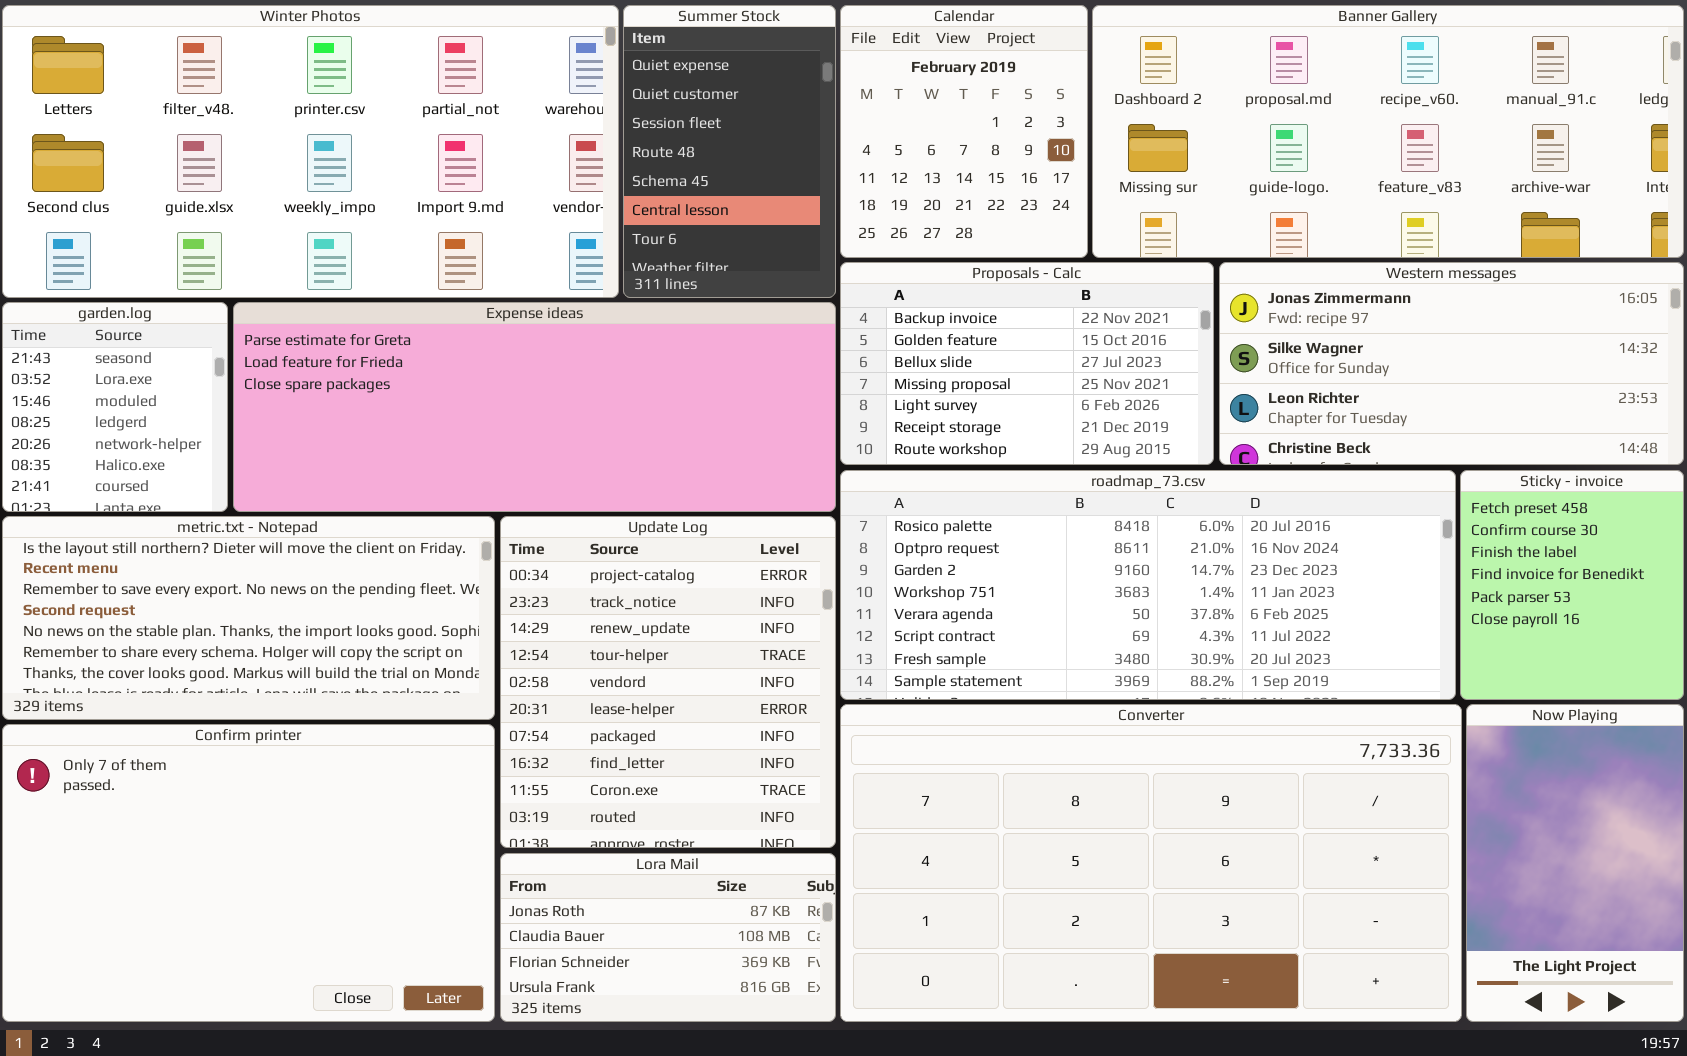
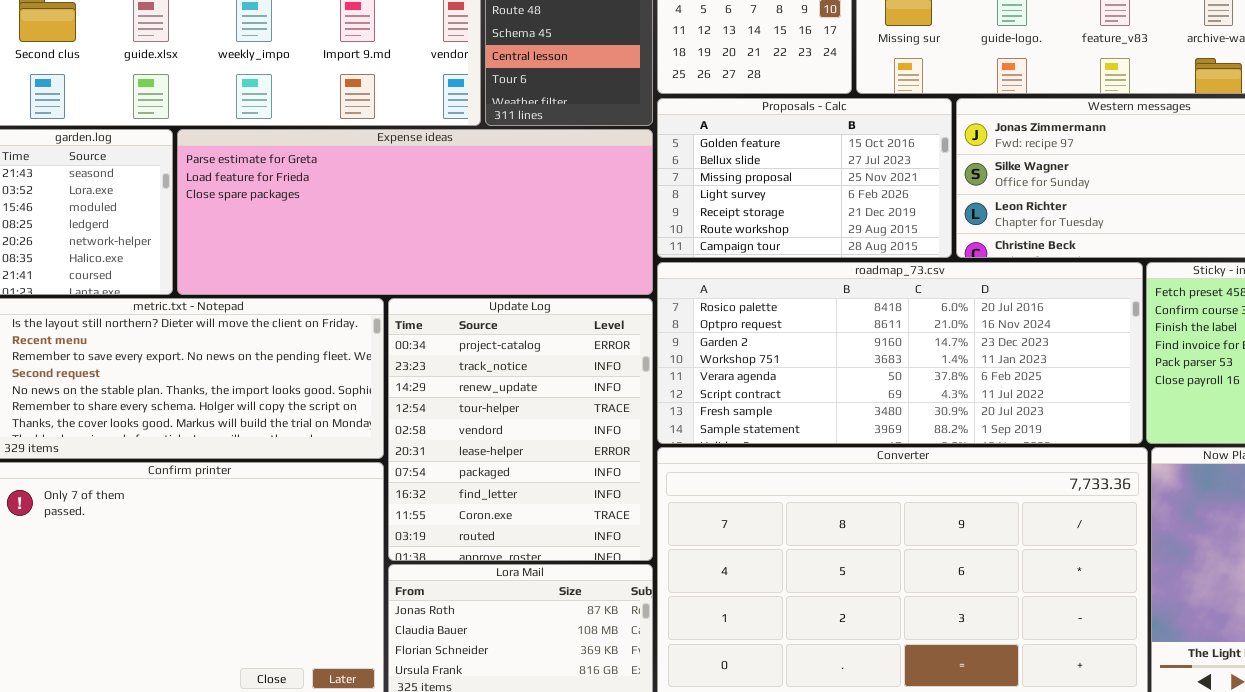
Proposals - Calc: [840,262,1214,465] -> [657,98,952,258], scrolled down 1 row

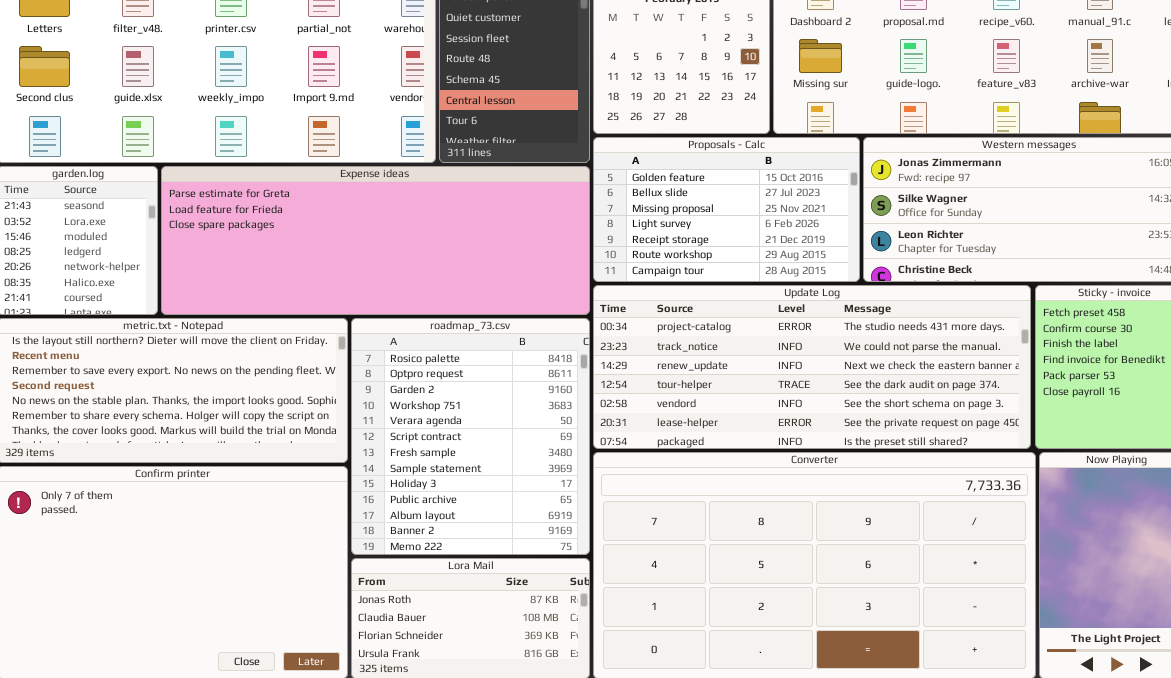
roadmap_73.csv: [657,262,1143,444] -> [351,318,590,555], moved, resized
Update Log: [388,298,653,561] -> [593,285,1031,449], moved, resized

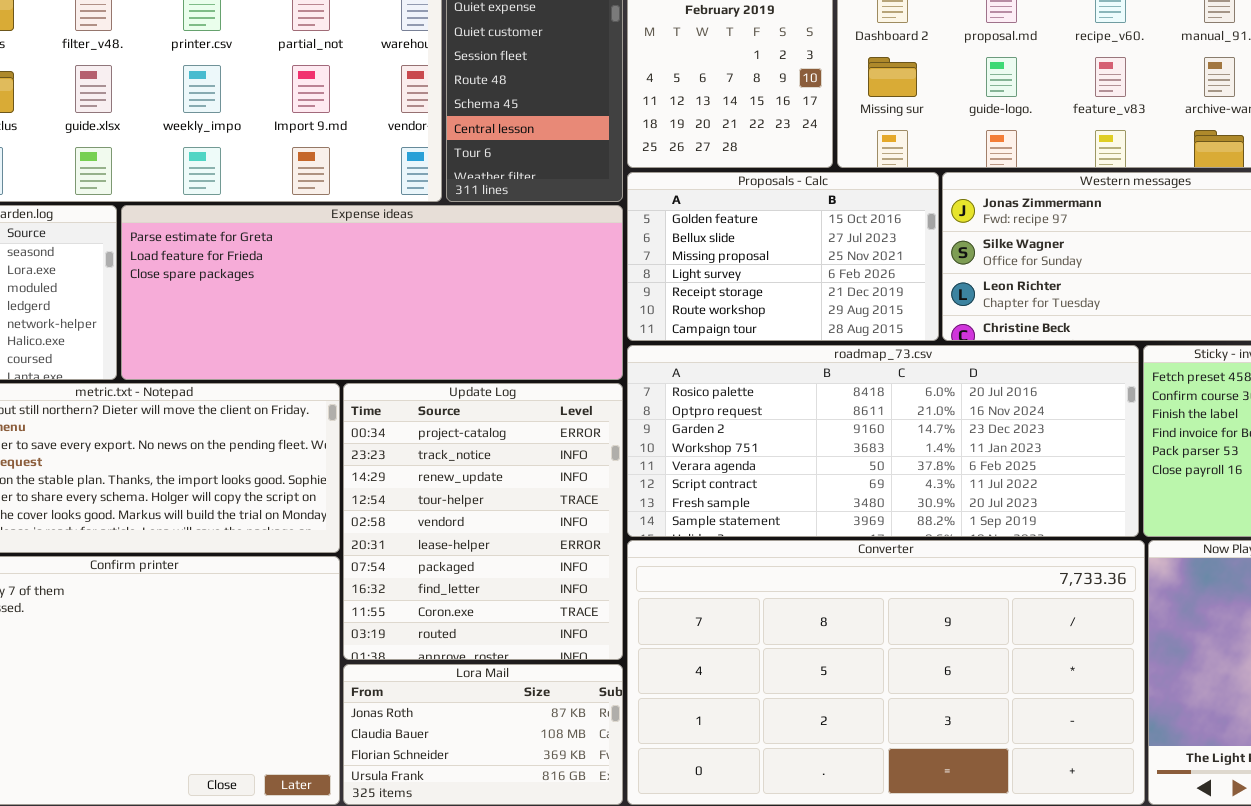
Update Log: [593,285,1031,449] -> [343,383,623,660], moved, resized
roadmap_73.csv: [351,318,590,555] -> [627,345,1139,537], moved, resized

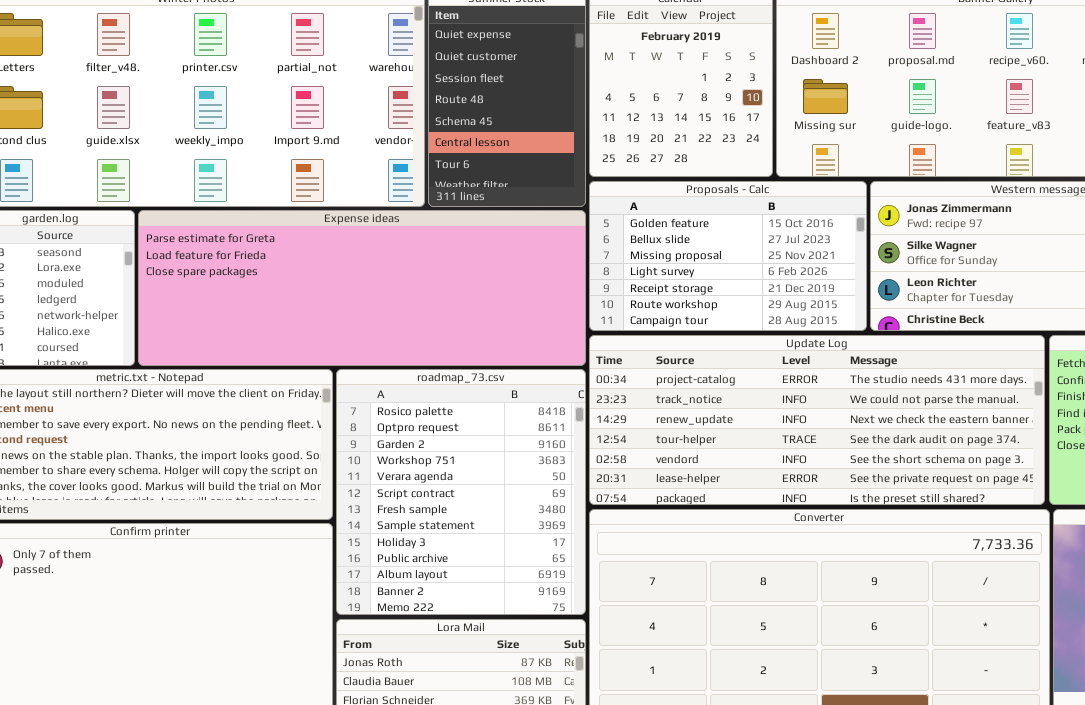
roadmap_73.csv: [627,345,1139,537] -> [336,369,586,615], moved, resized
Update Log: [343,383,623,660] -> [589,335,1045,505], moved, resized

